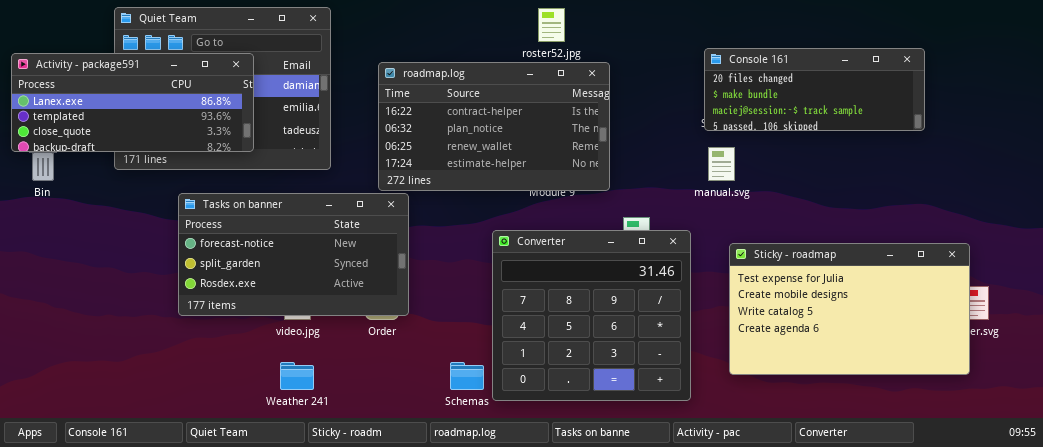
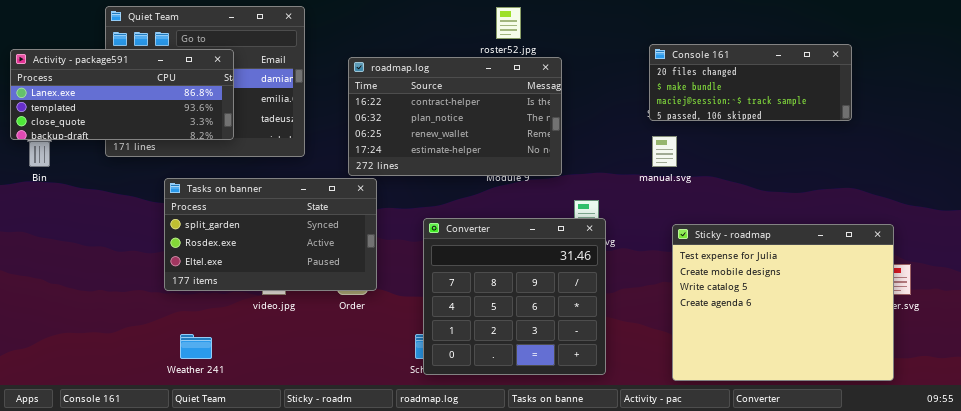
Tasks on banner: [178,193,409,316] -> [164,178,377,291], scrolled down 1 row
Converter: [492,230,691,401] -> [423,218,606,375], moved
Sticky - roadmap: [729,243,970,375] -> [672,224,894,381], resized
Weather 241: [280,362,314,390] -> [180,334,212,359], moved

